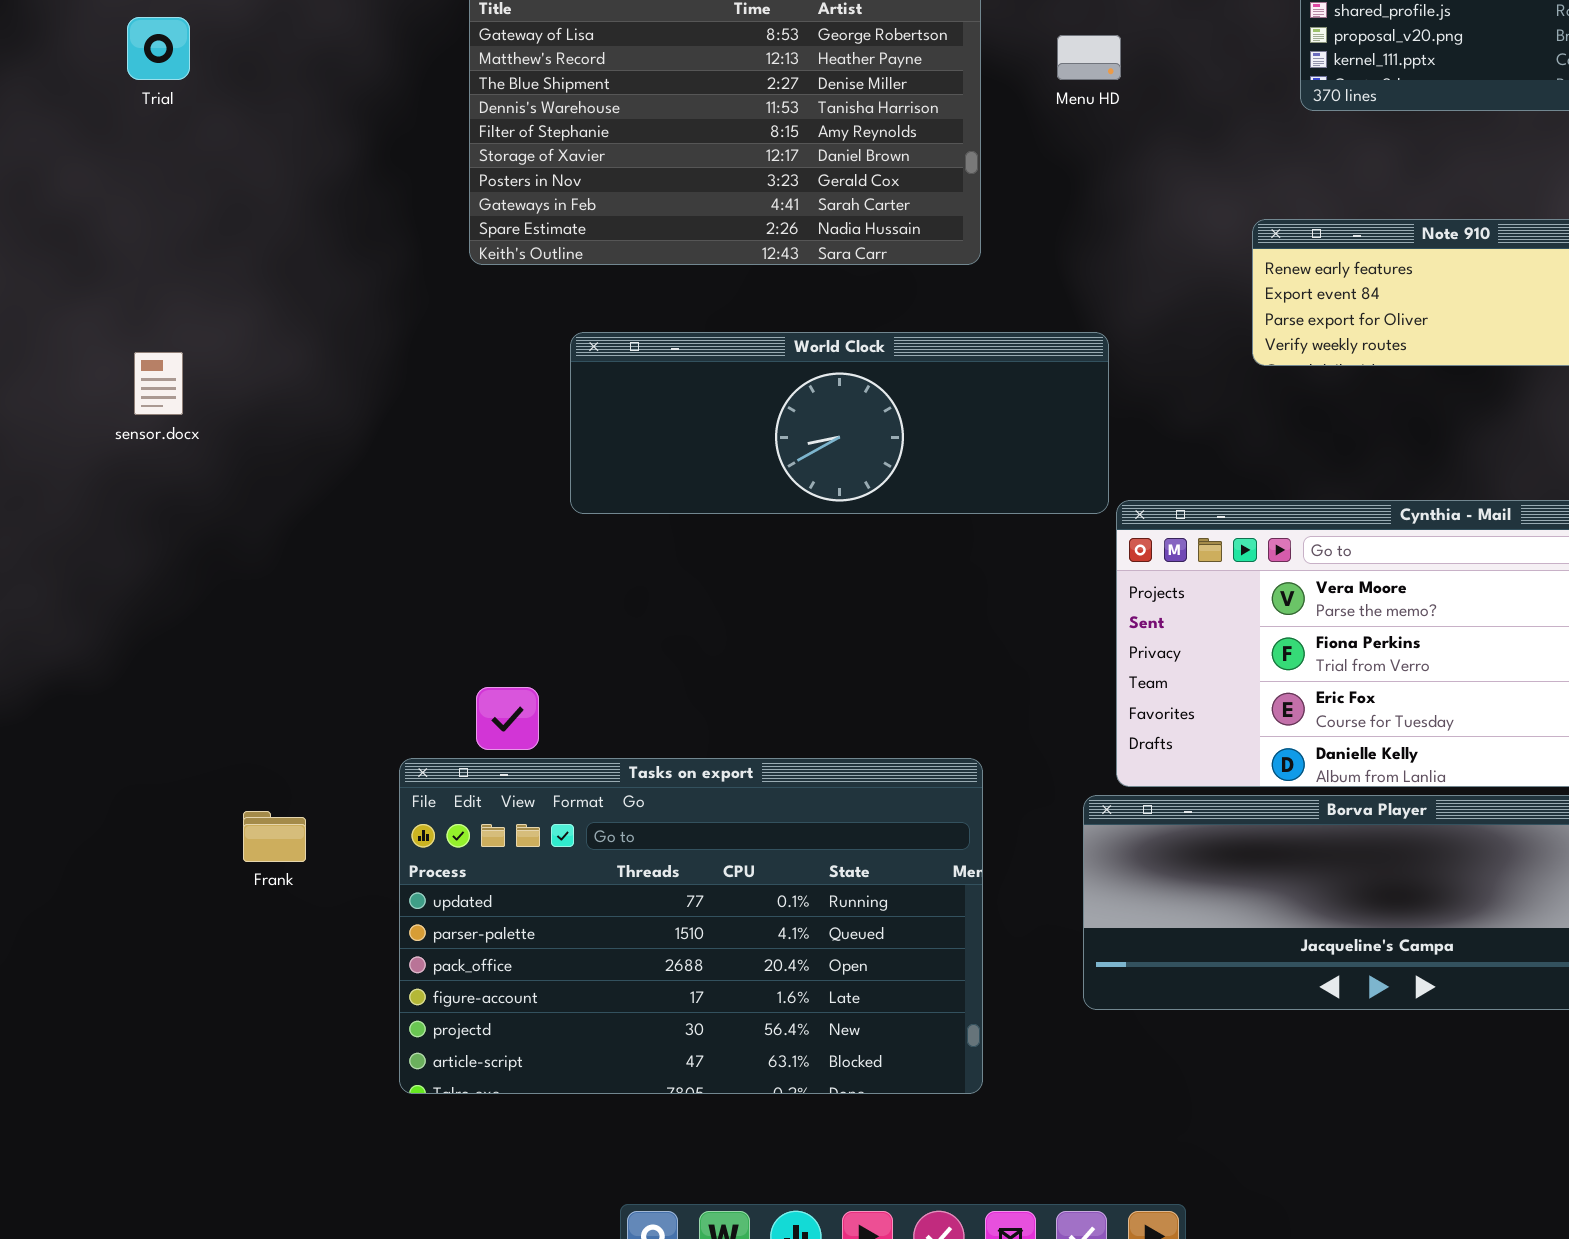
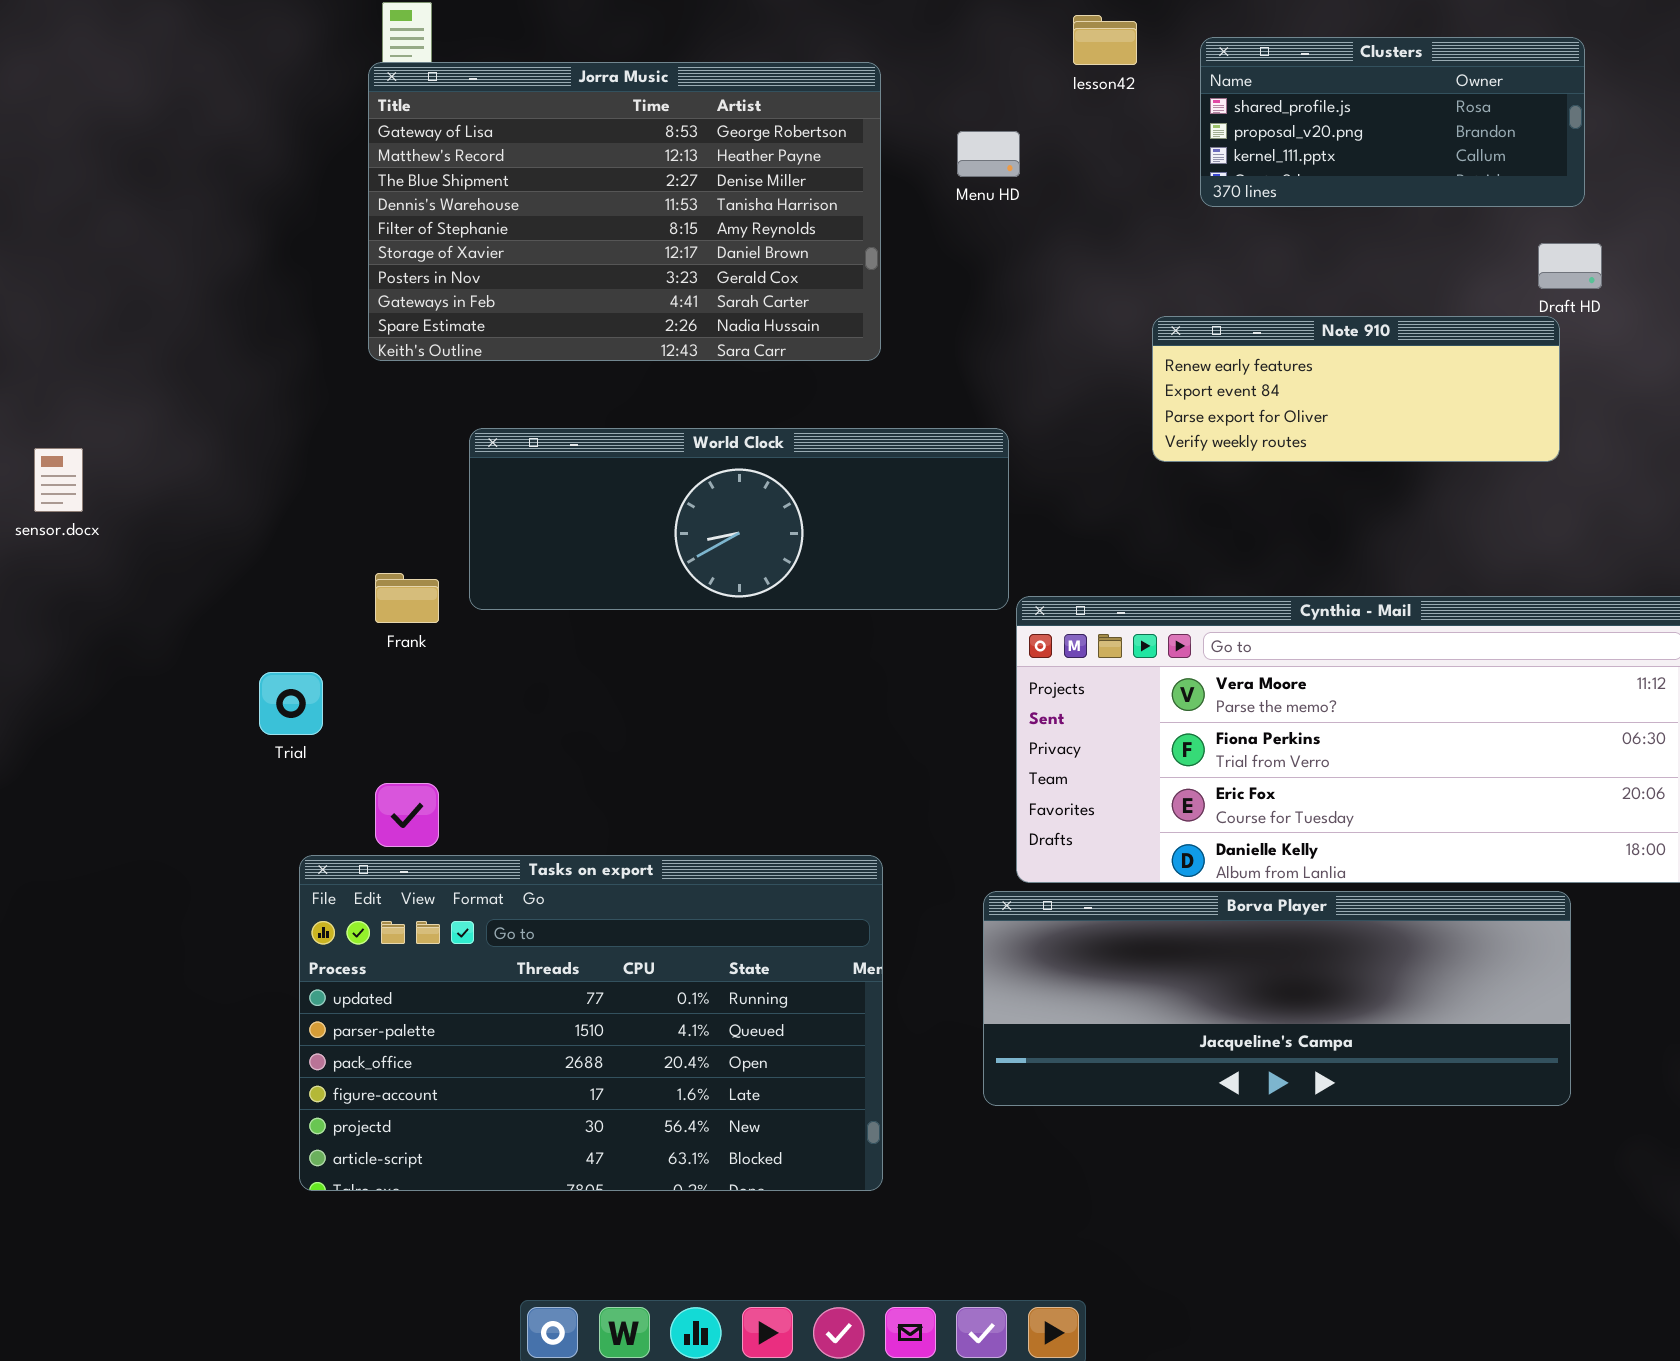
Trial: [127,17,190,80] -> [259,672,323,735], moved
Frank: [243,811,306,862] -> [375,573,439,623], moved

